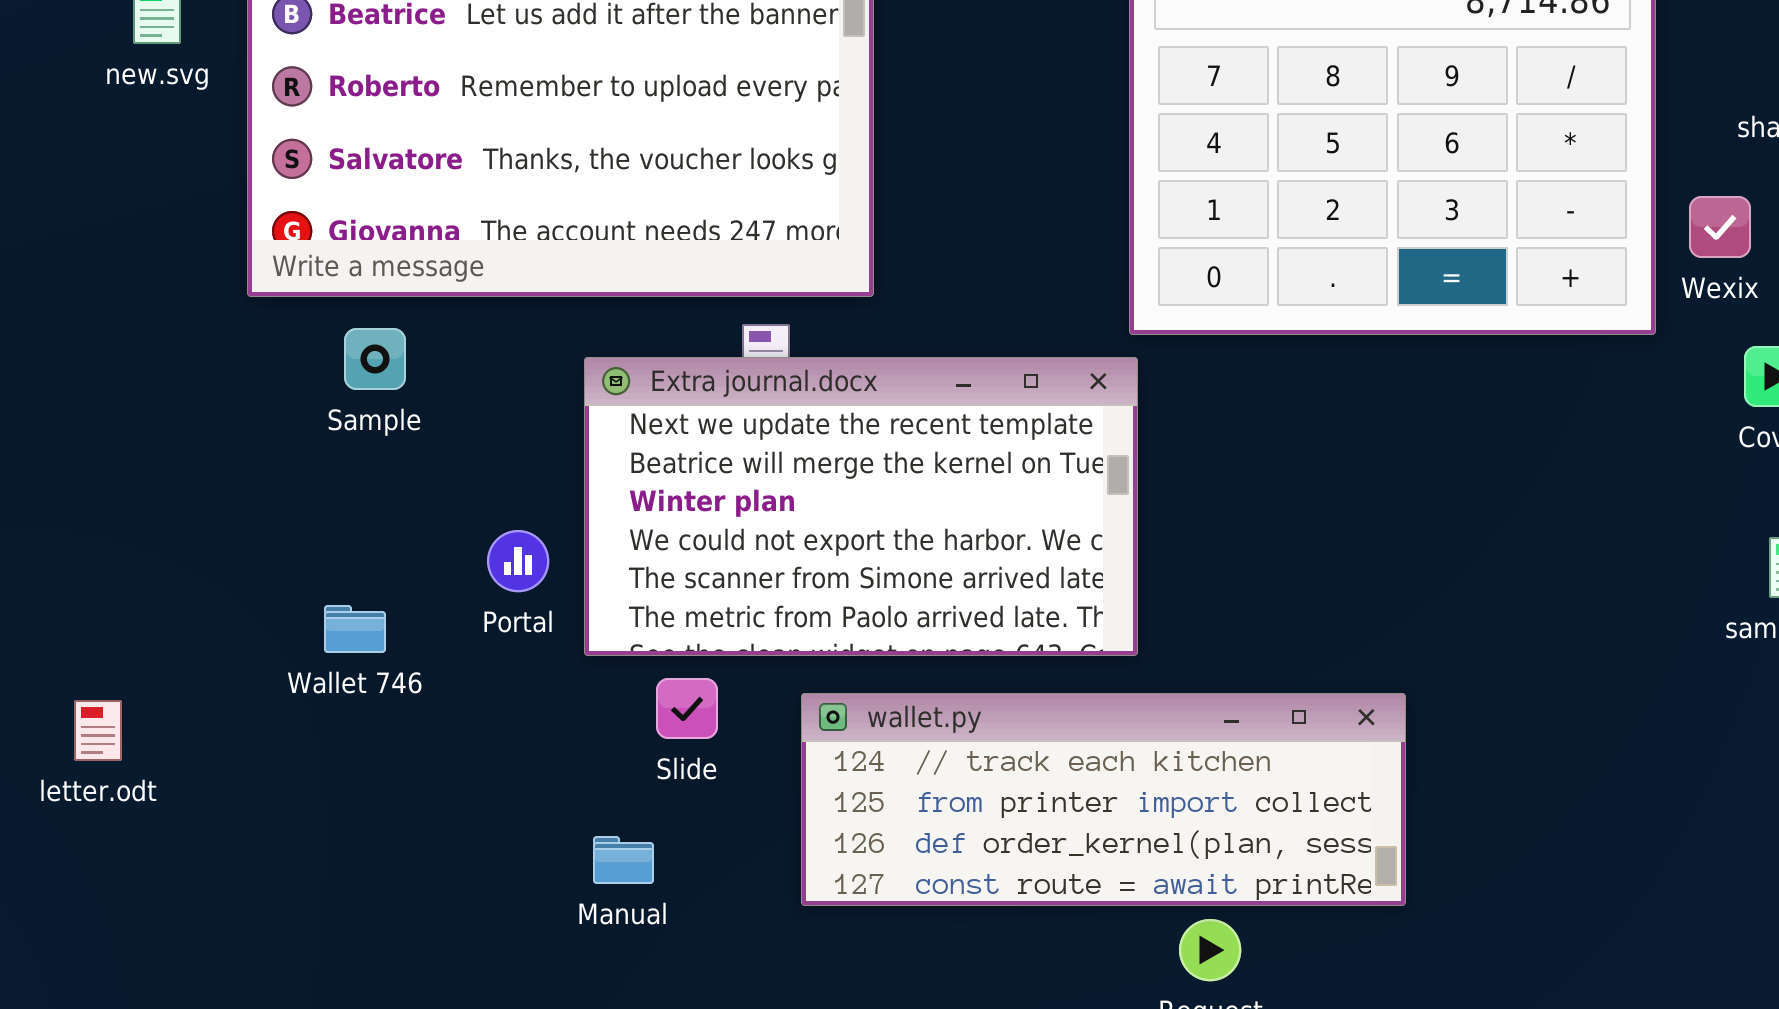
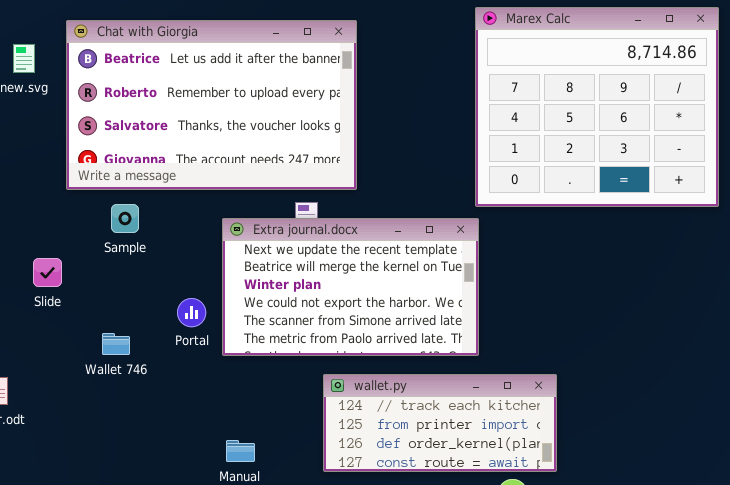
Slide: [656,678,718,739] -> [33,258,62,287], moved
wallet.py: [801,693,1406,906] -> [323,374,557,472], resized

